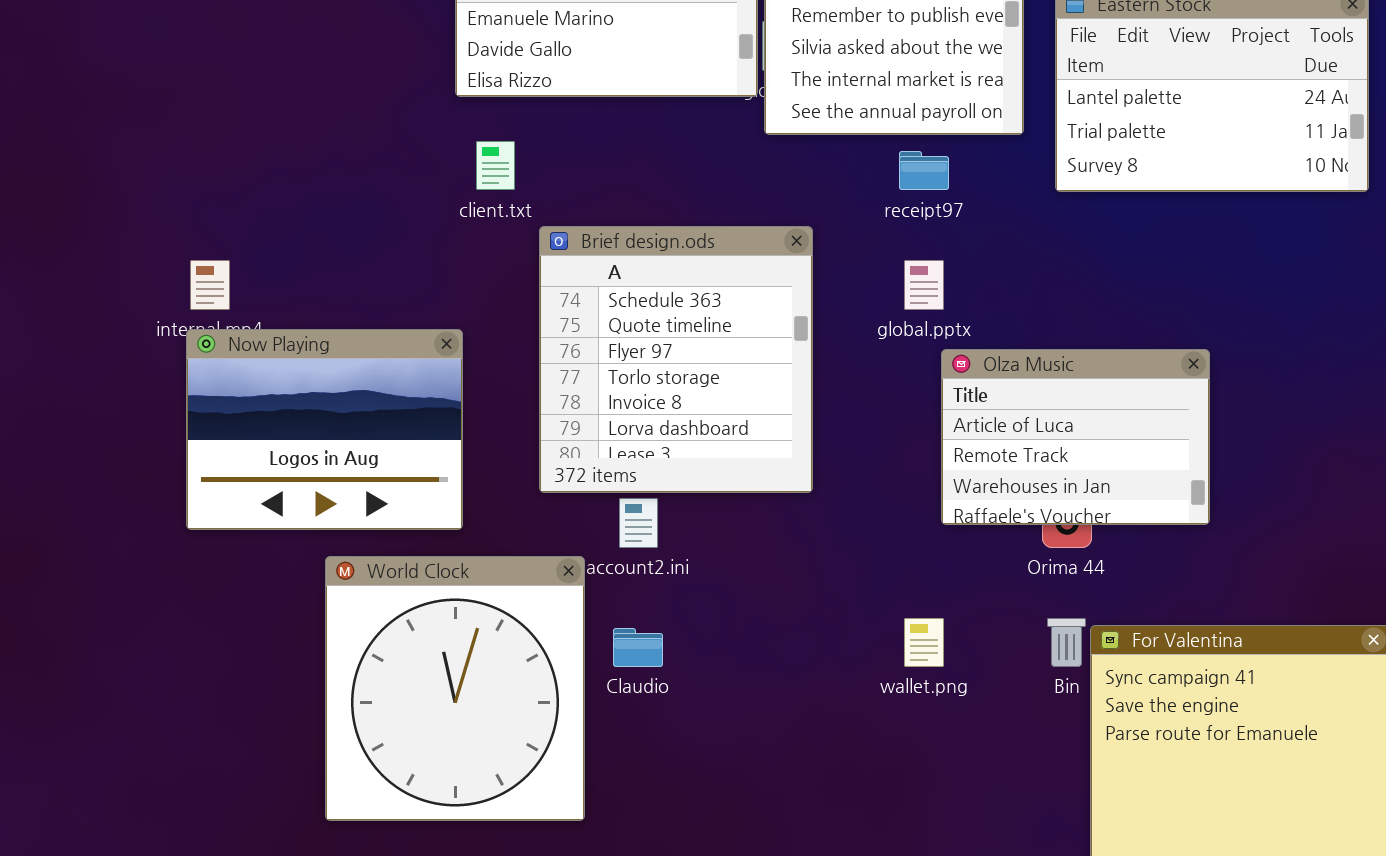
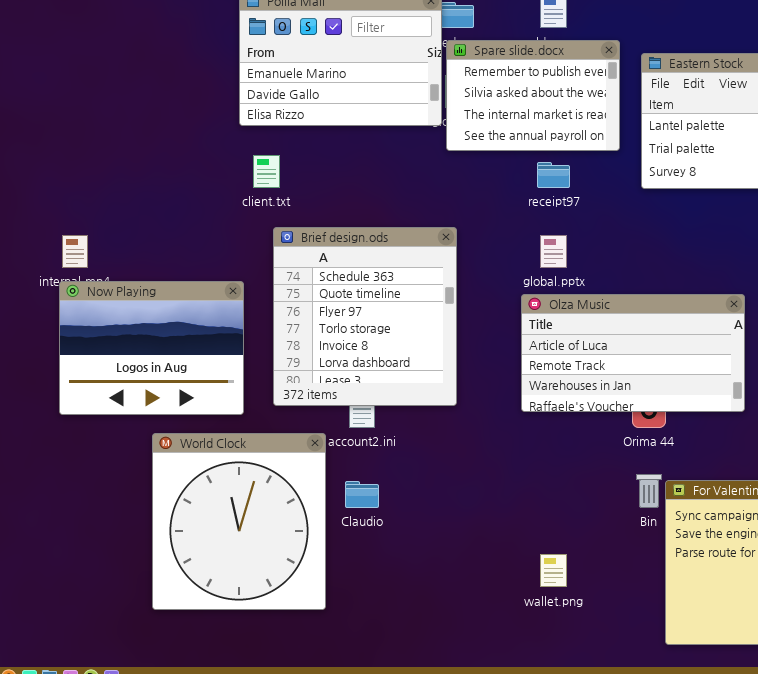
Brief design.ods: [539,226,813,493] -> [273,227,457,406], moved
Olza Music: [941,349,1210,525] -> [521,294,745,412], resized
wallet.png: [904,618,944,667] -> [540,554,567,587], moved

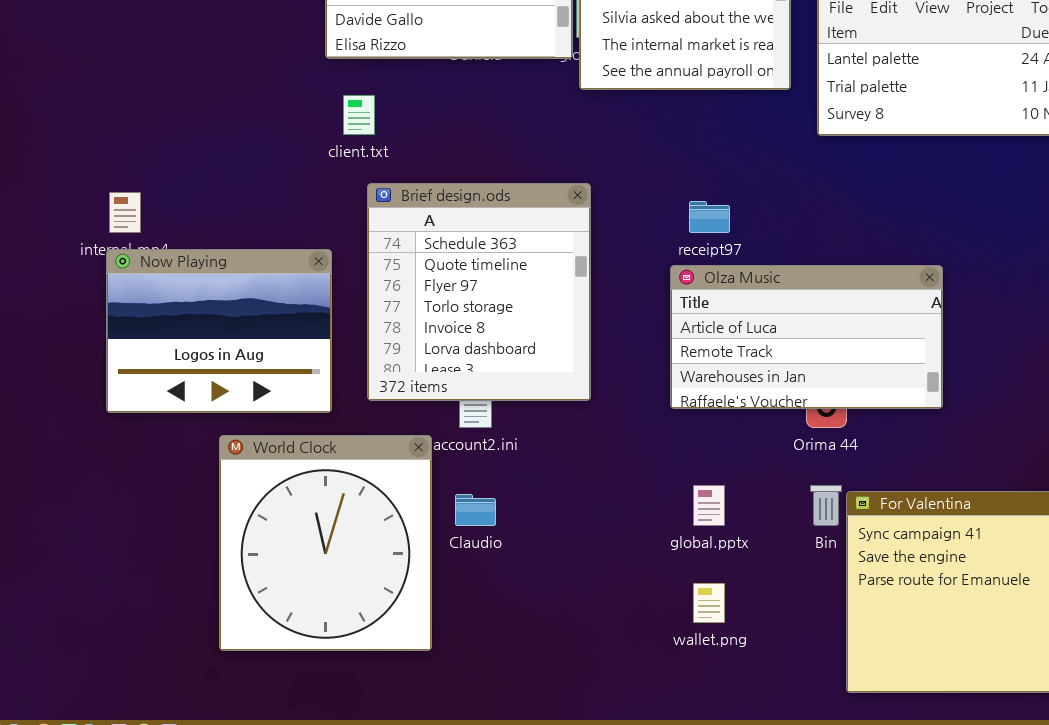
receipt97: [537,162,570,188] -> [689,201,730,233], moved
global.pptx: [540,235,567,268] -> [693,485,725,526], moved

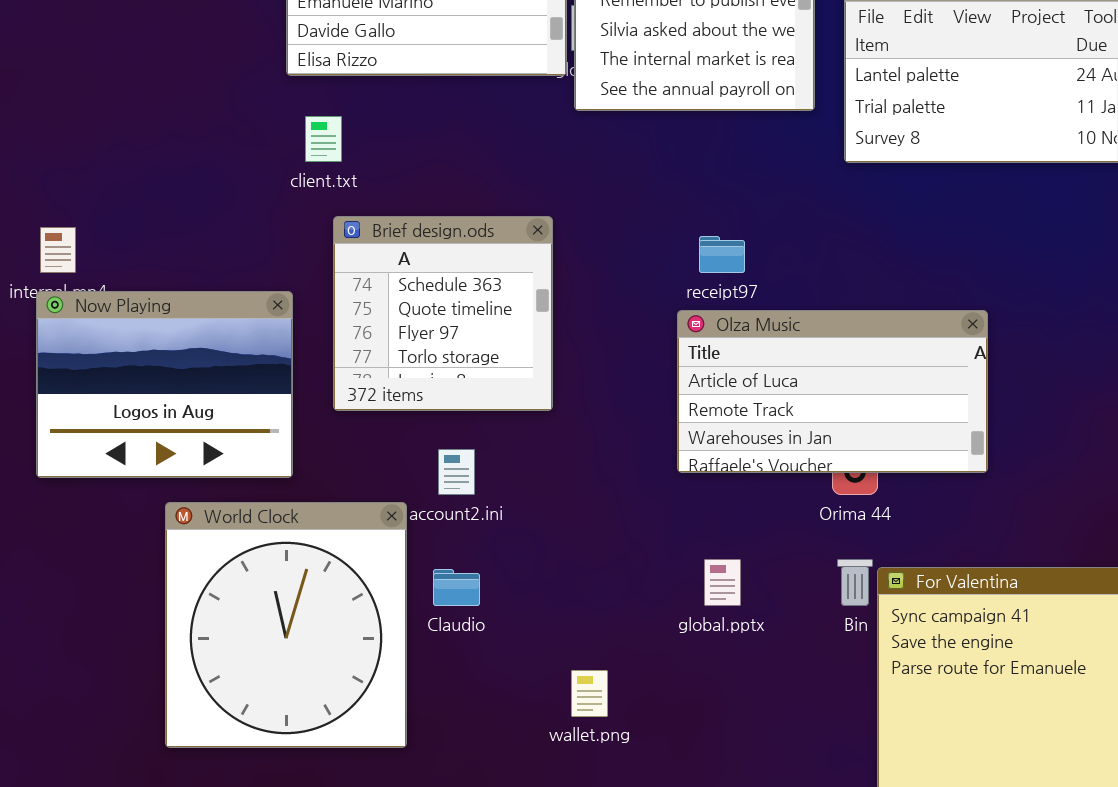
Brief design.ods: [367,183,591,401] -> [333,216,553,411], resized
wallet.png: [693,583,725,623] -> [571,670,608,717], moved

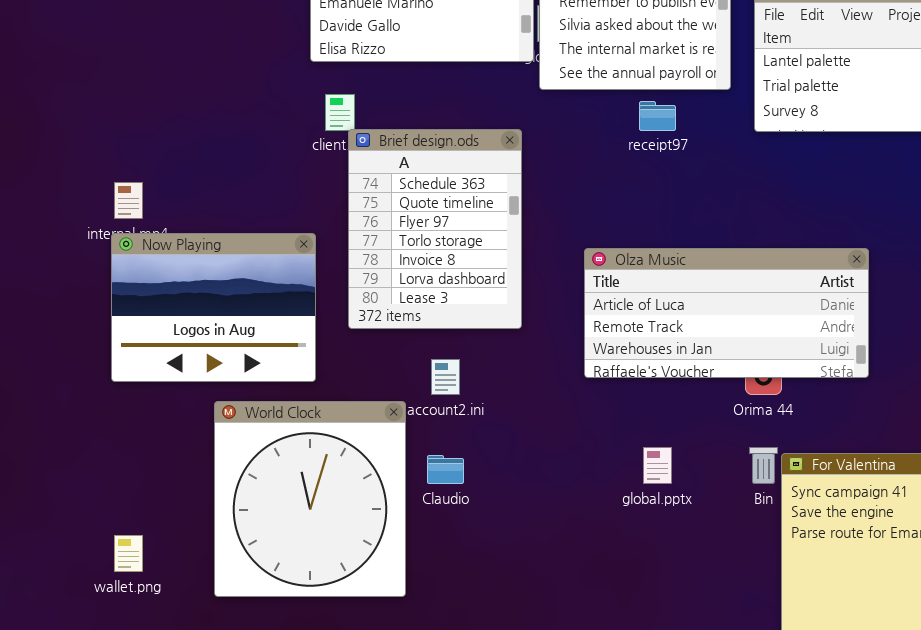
Brief design.ods: [333,216,553,411] -> [348,129,522,329], resized
receipt97: [699,236,745,273] -> [639,101,676,131], moved
Olza Music: [677,310,988,473] -> [584,248,869,378], resized
wallet.png: [571,670,608,717] -> [114,535,143,572], moved

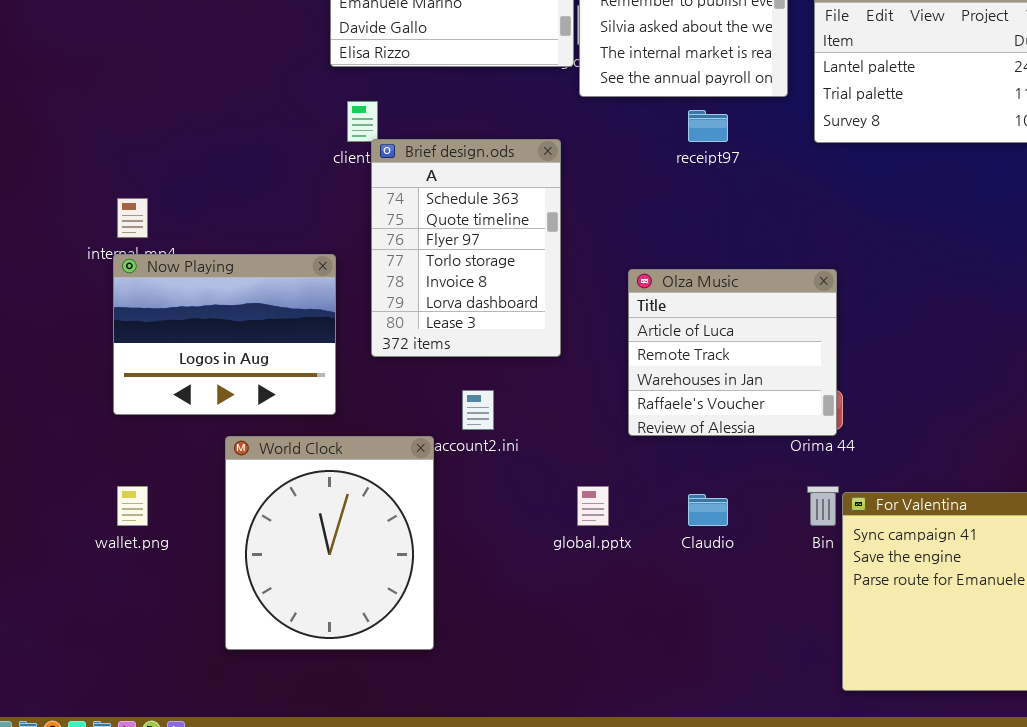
Olza Music: [584,248,869,378] -> [628,269,837,436], resized
global.pptx: [643,447,672,484] -> [577,486,609,526], moved
Claudio: [427,455,464,484] -> [688,494,728,526], moved
wallet.png: [114,535,143,572] -> [117,486,148,526], moved

